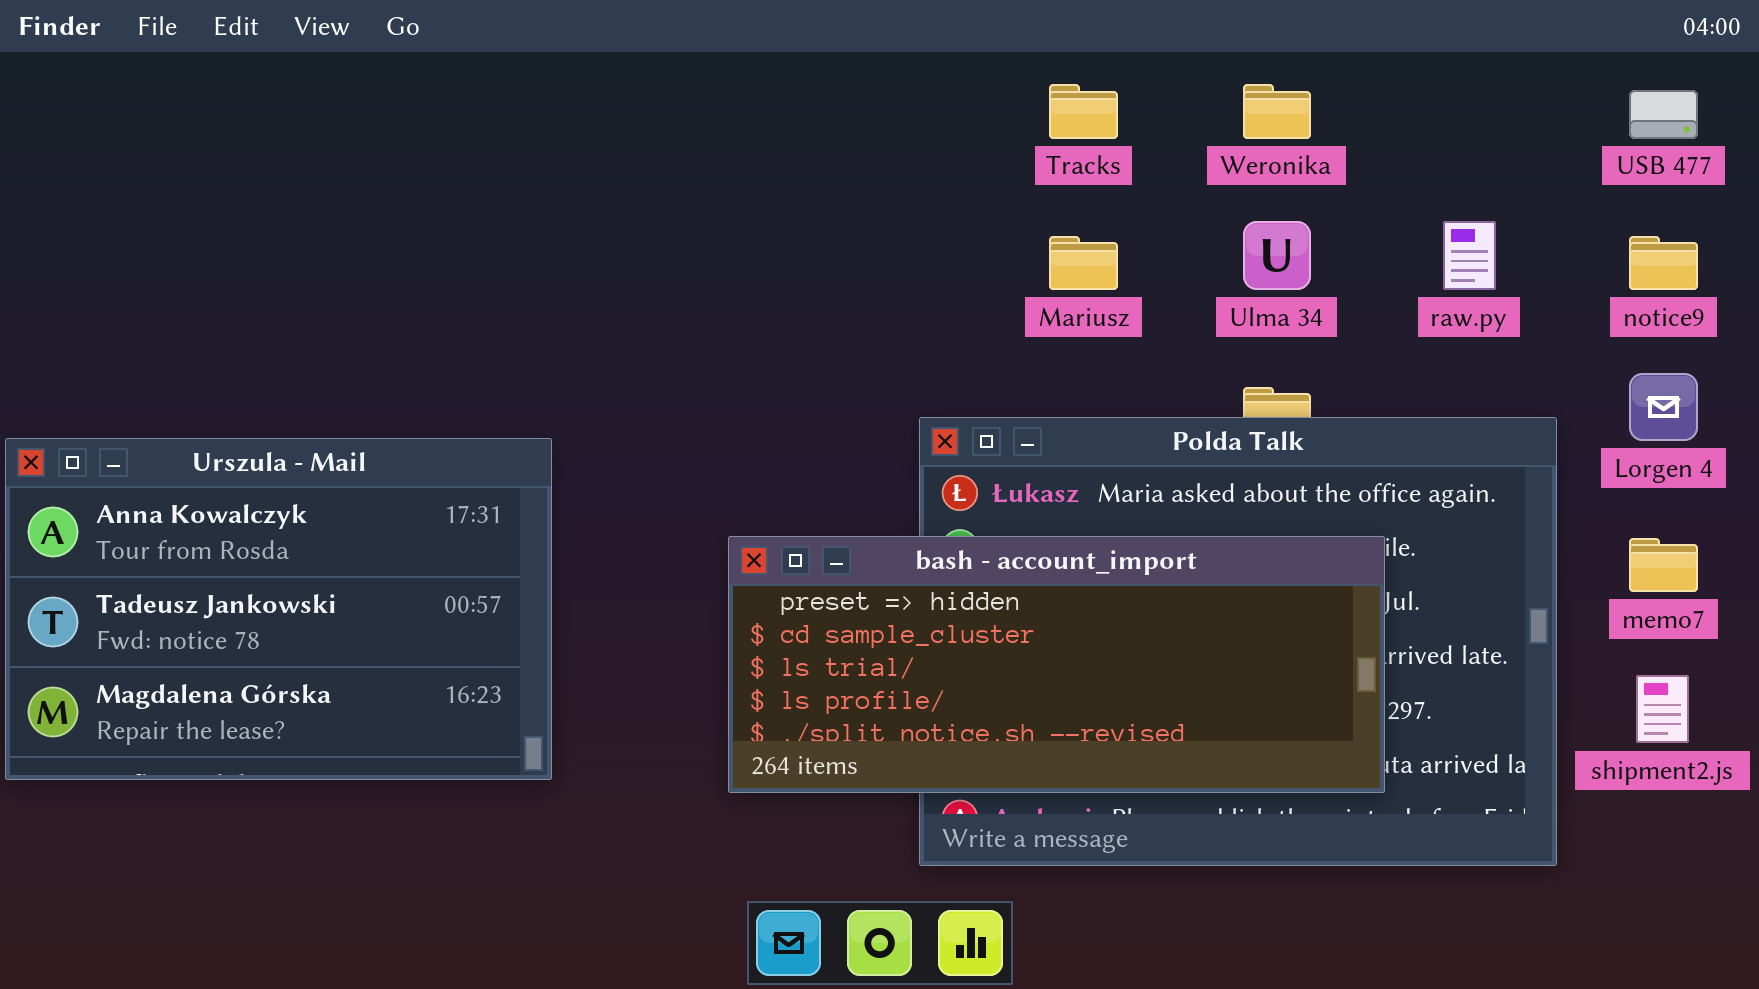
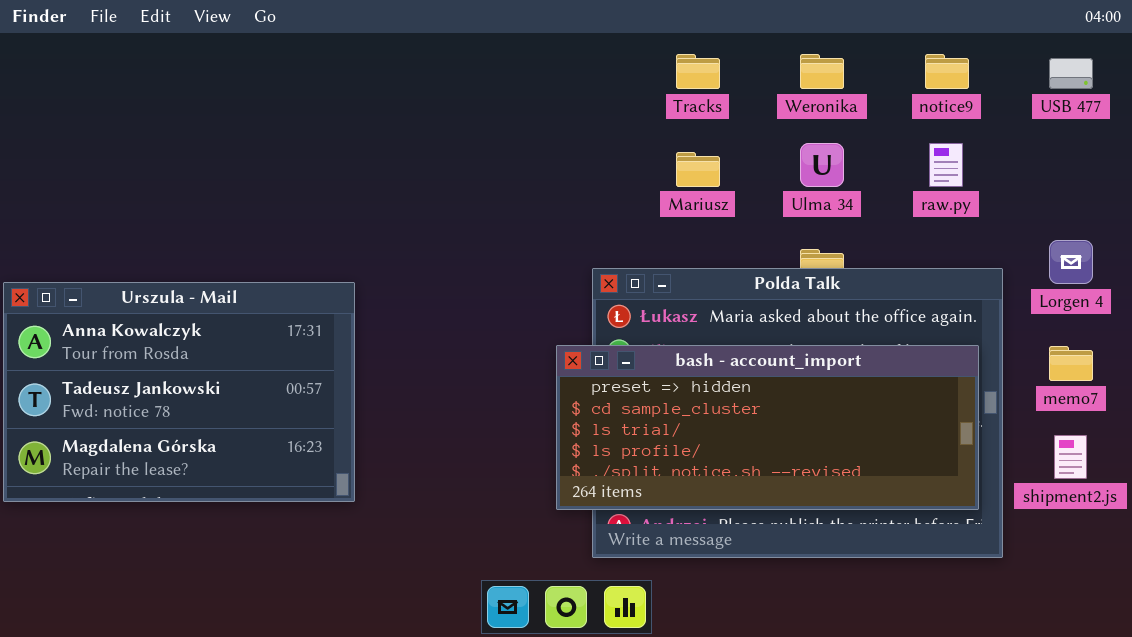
notice9: [1629,236,1698,290] -> [925,54,969,89], moved
bash - account_import: [728,536,1385,793] -> [556,345,979,510], moved

